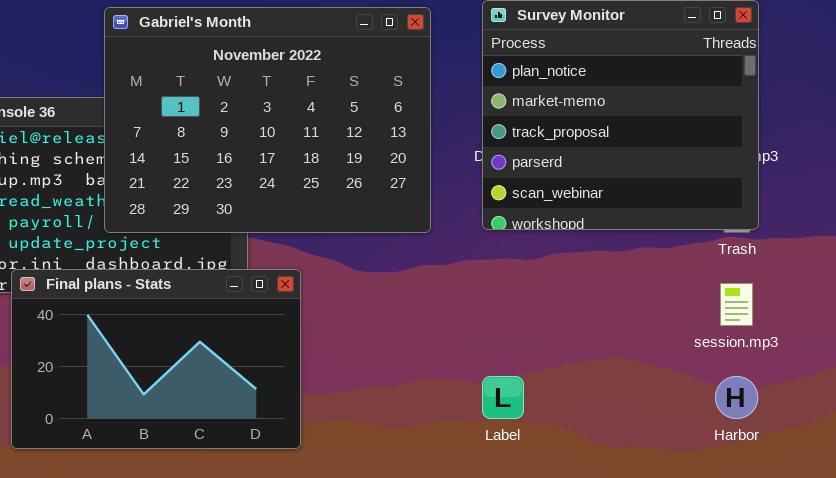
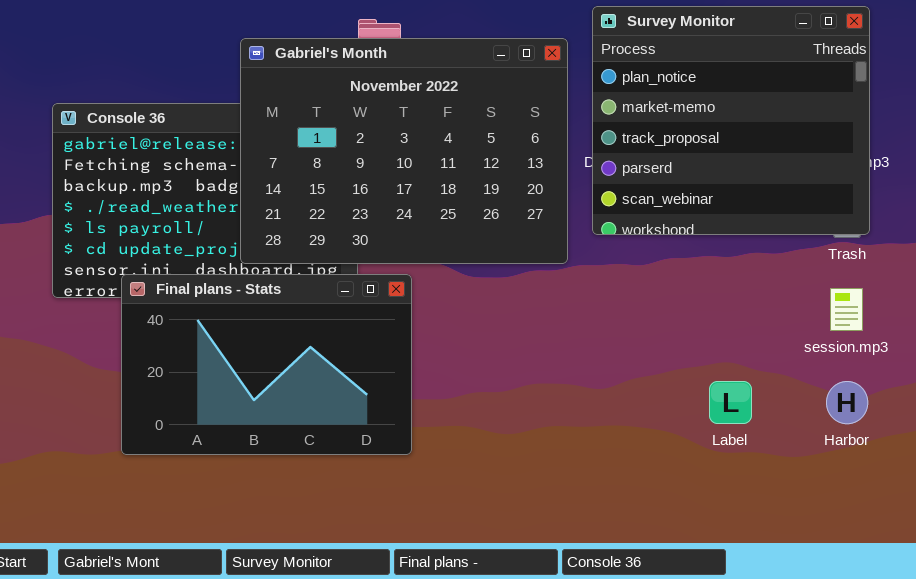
Gabriel's Month: [104,7,431,233] -> [240,38,568,264], moved
Label: [482,376,524,419] -> [709,381,752,424], moved

